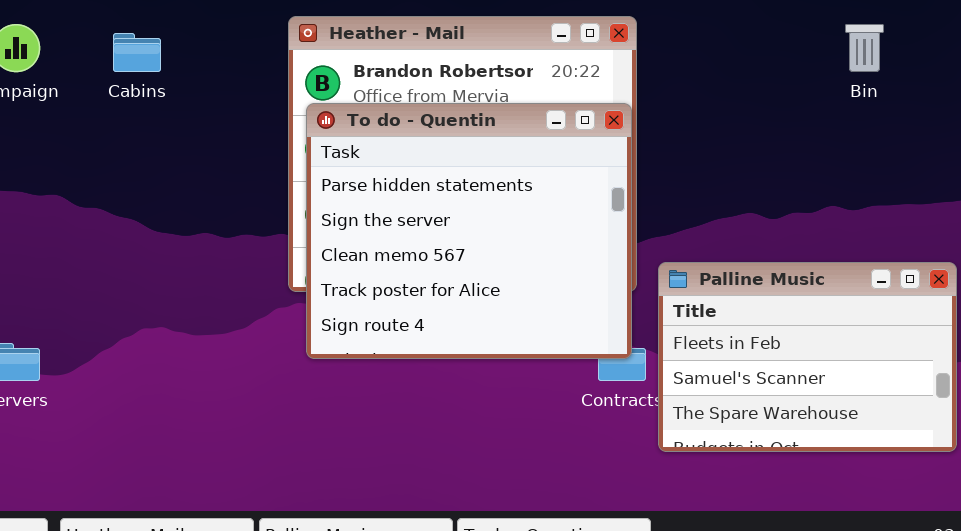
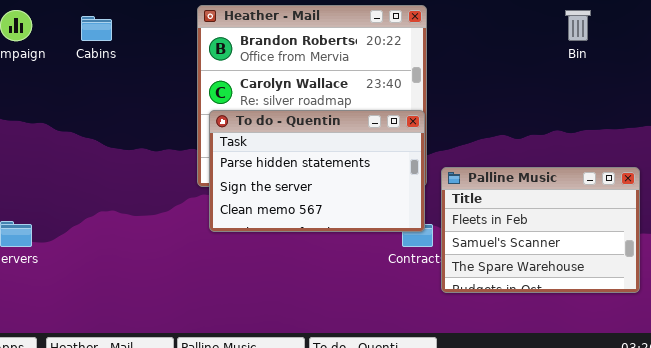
To do - Quentin: [306,103,632,359] -> [209,110,425,232], resized

